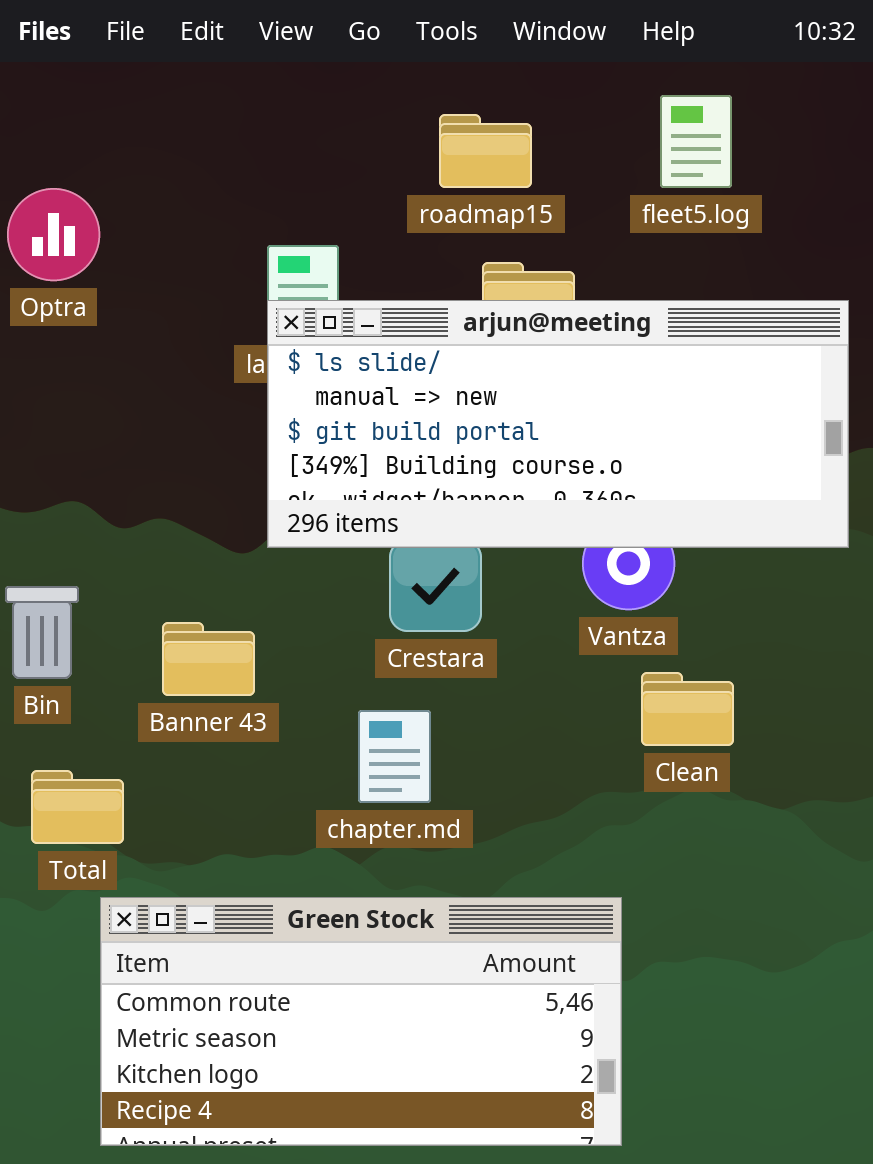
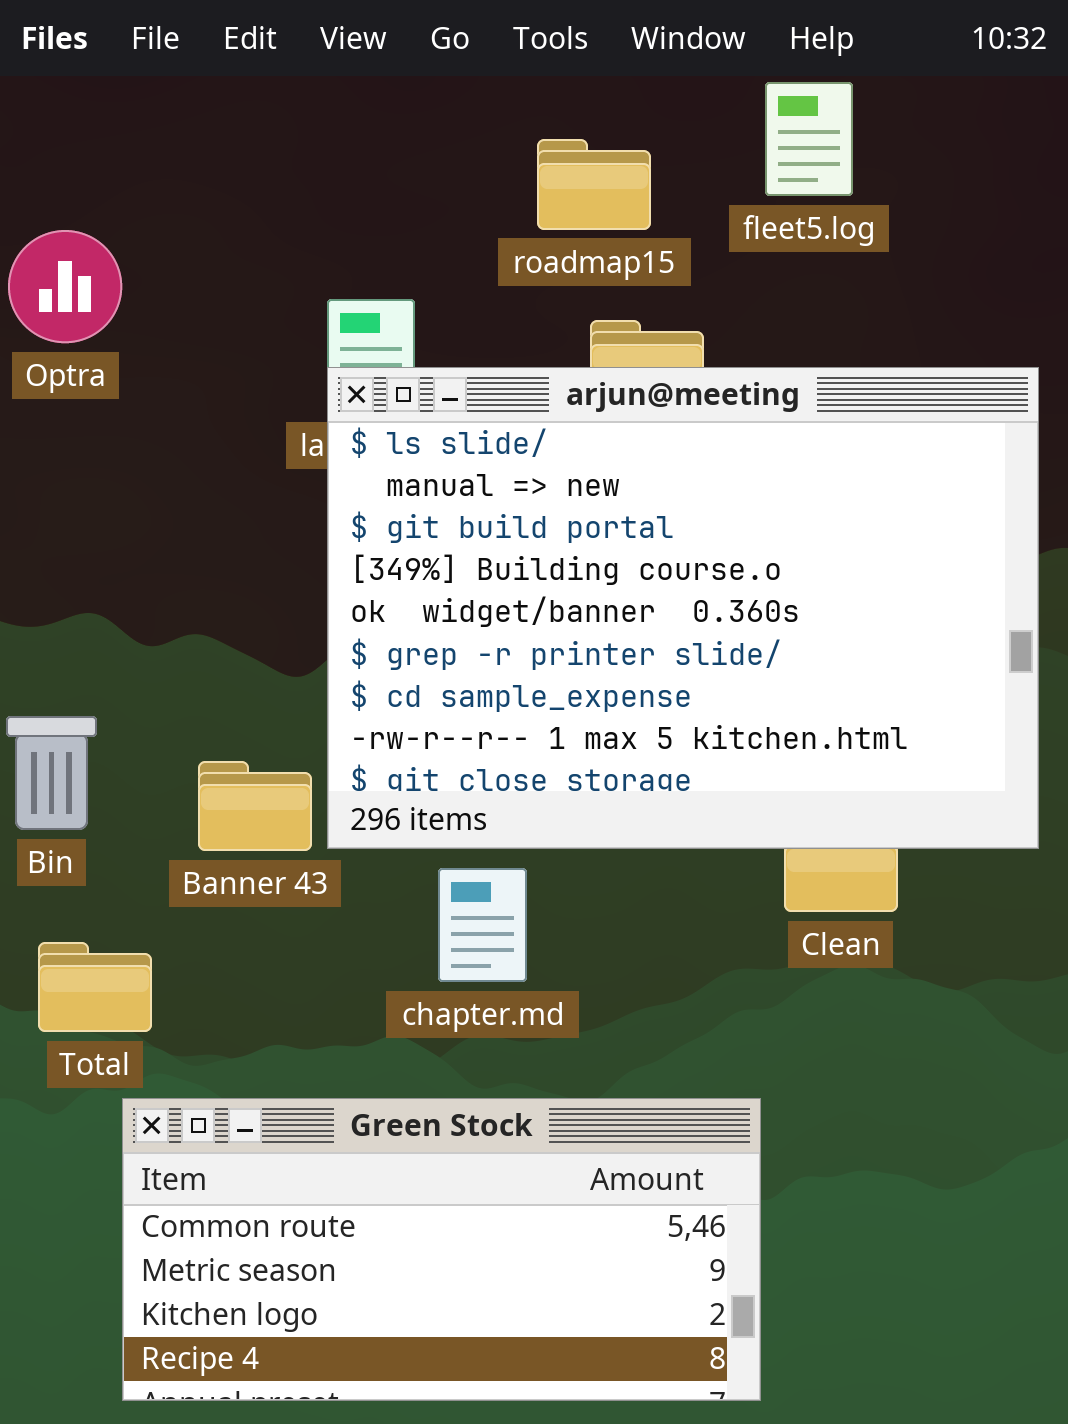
fleet5.log: [660,95,732,188] -> [765,82,853,196], moved
arjun@meeting: [267,300,849,548] -> [327,367,1039,849], resized

